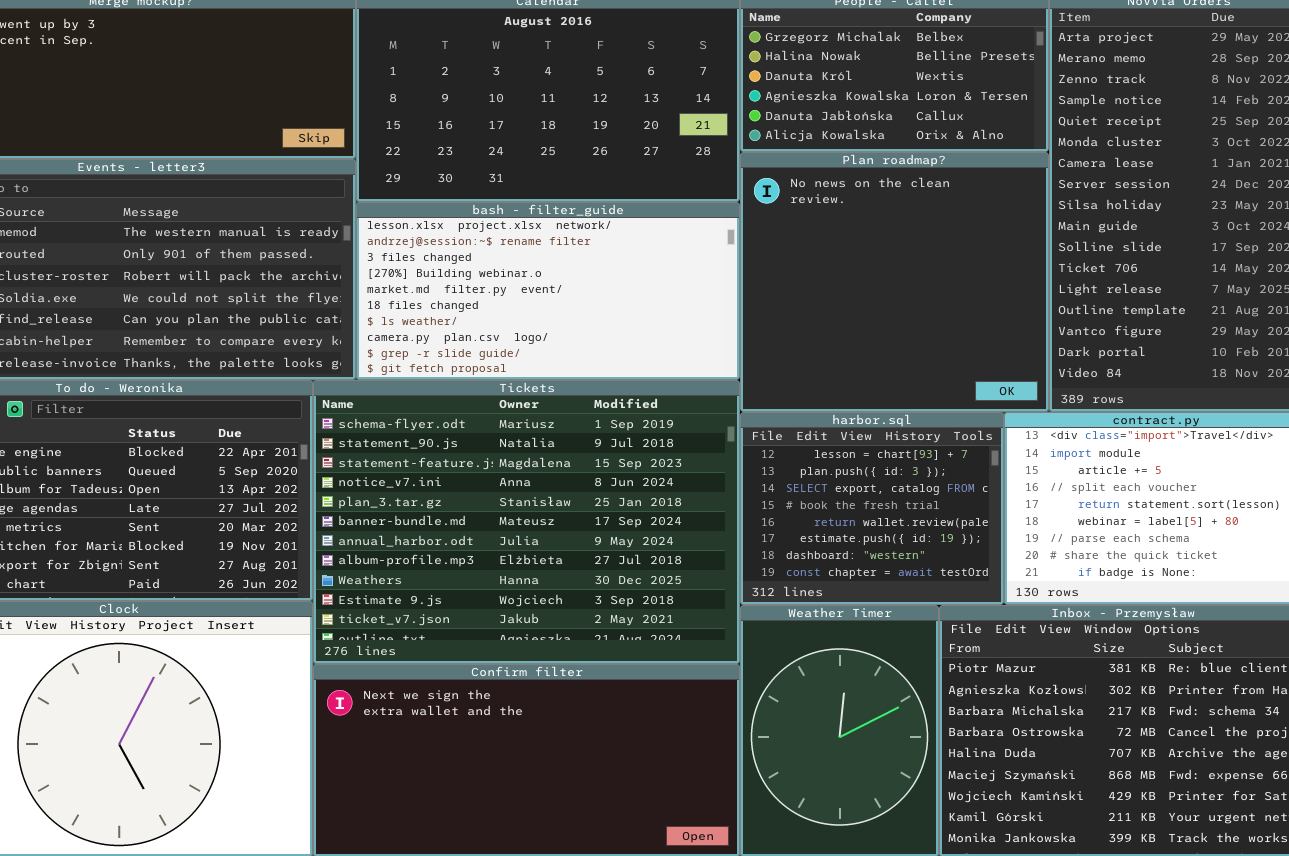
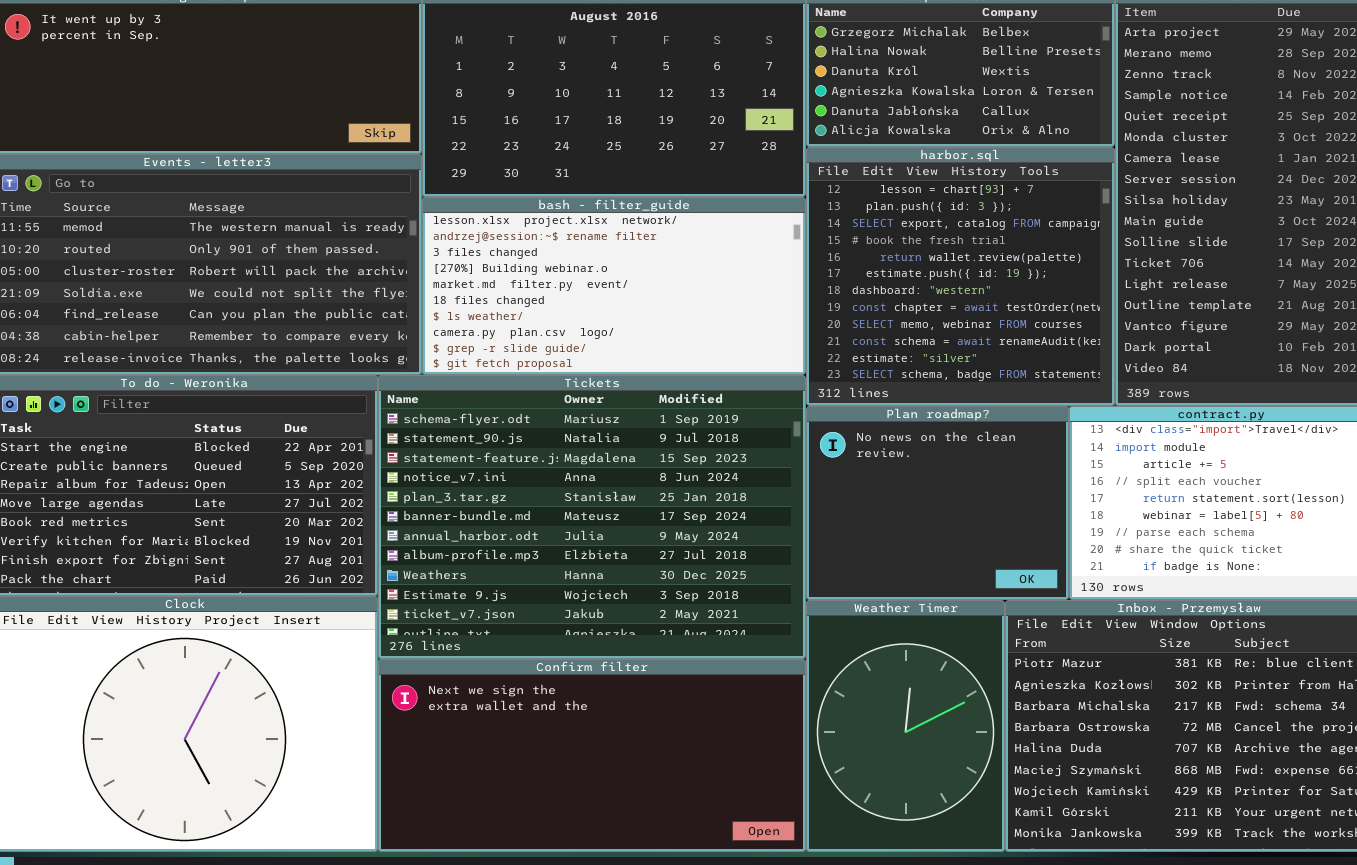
Plan roadmap?: [740,152,1049,412] -> [806,406,1069,600], moved, resized
harbor.sql: [740,412,1004,605] -> [806,147,1115,406], moved, resized

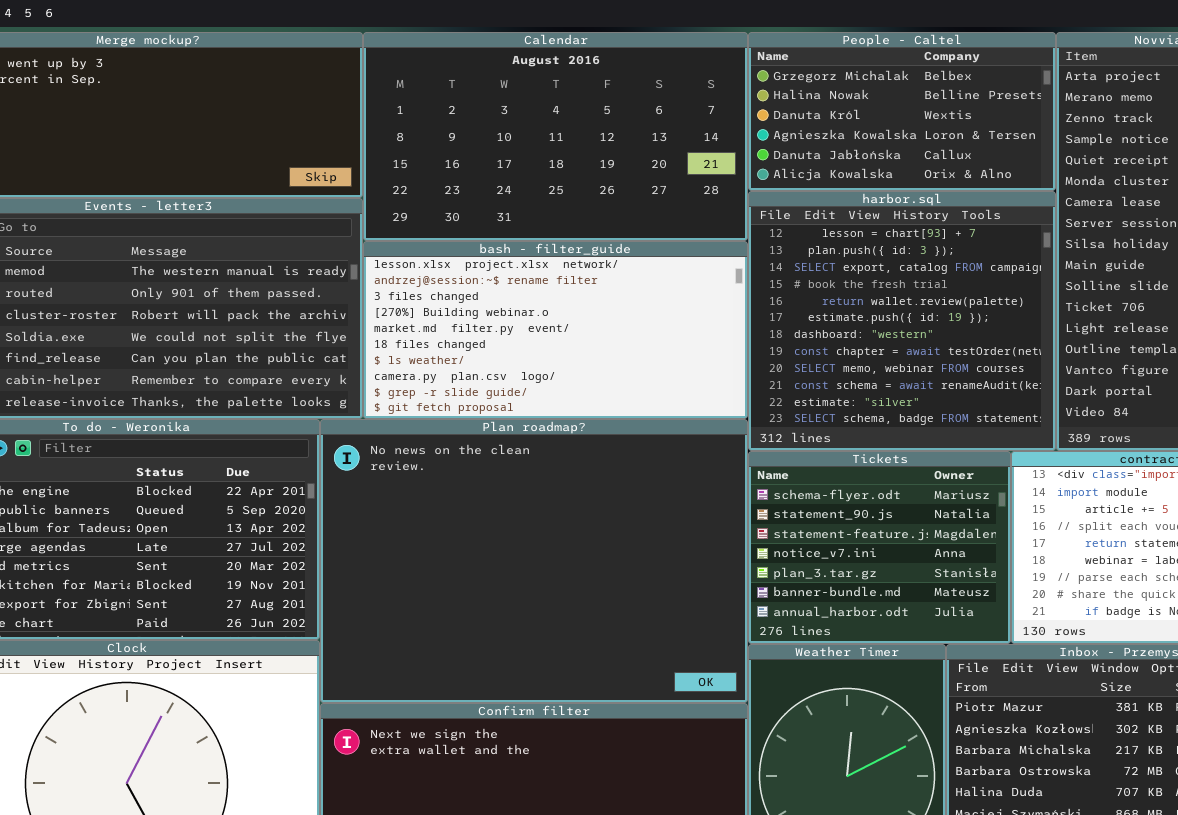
Tickets: [378,375,806,659] -> [748,451,1011,644], moved, resized
Plan roadmap?: [806,406,1069,600] -> [320,419,748,703], moved, resized

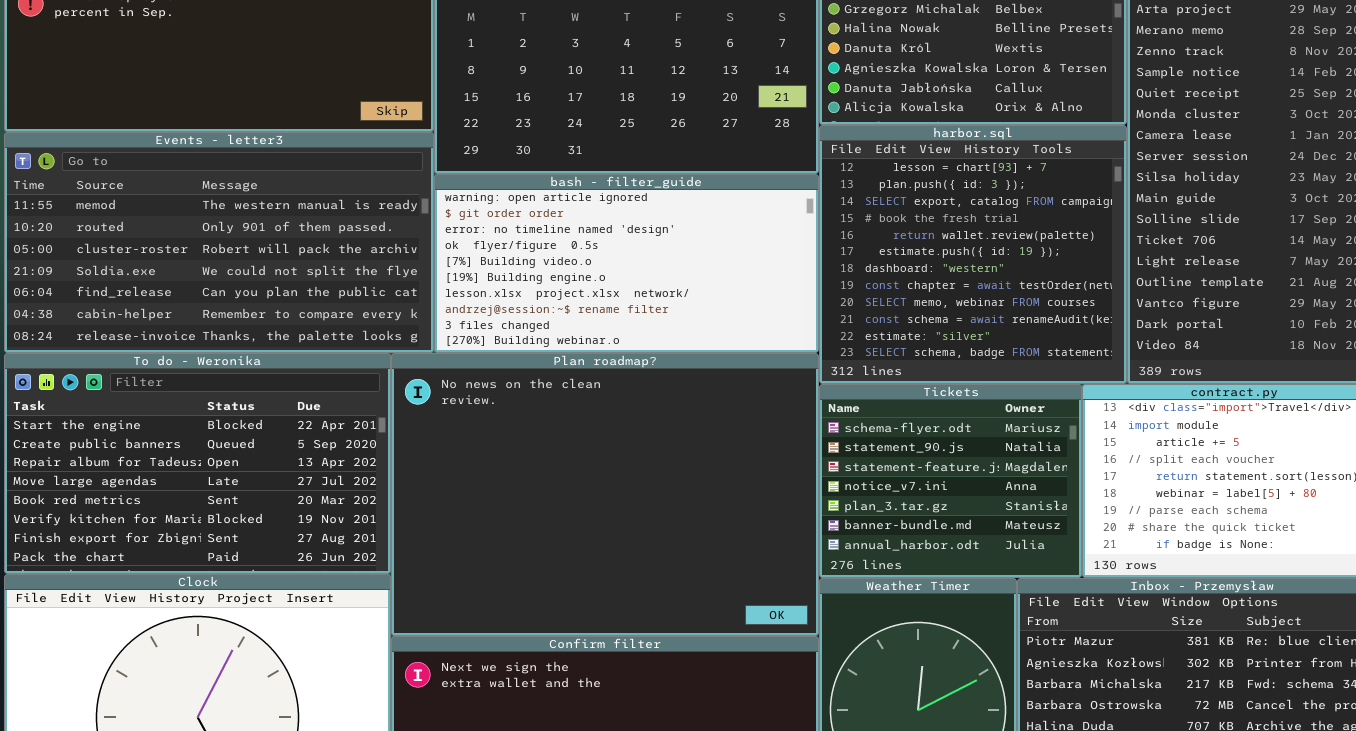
bash - filter_guide: [363,241,748,419] -> [434,174,819,353], scrolled up 6 rows

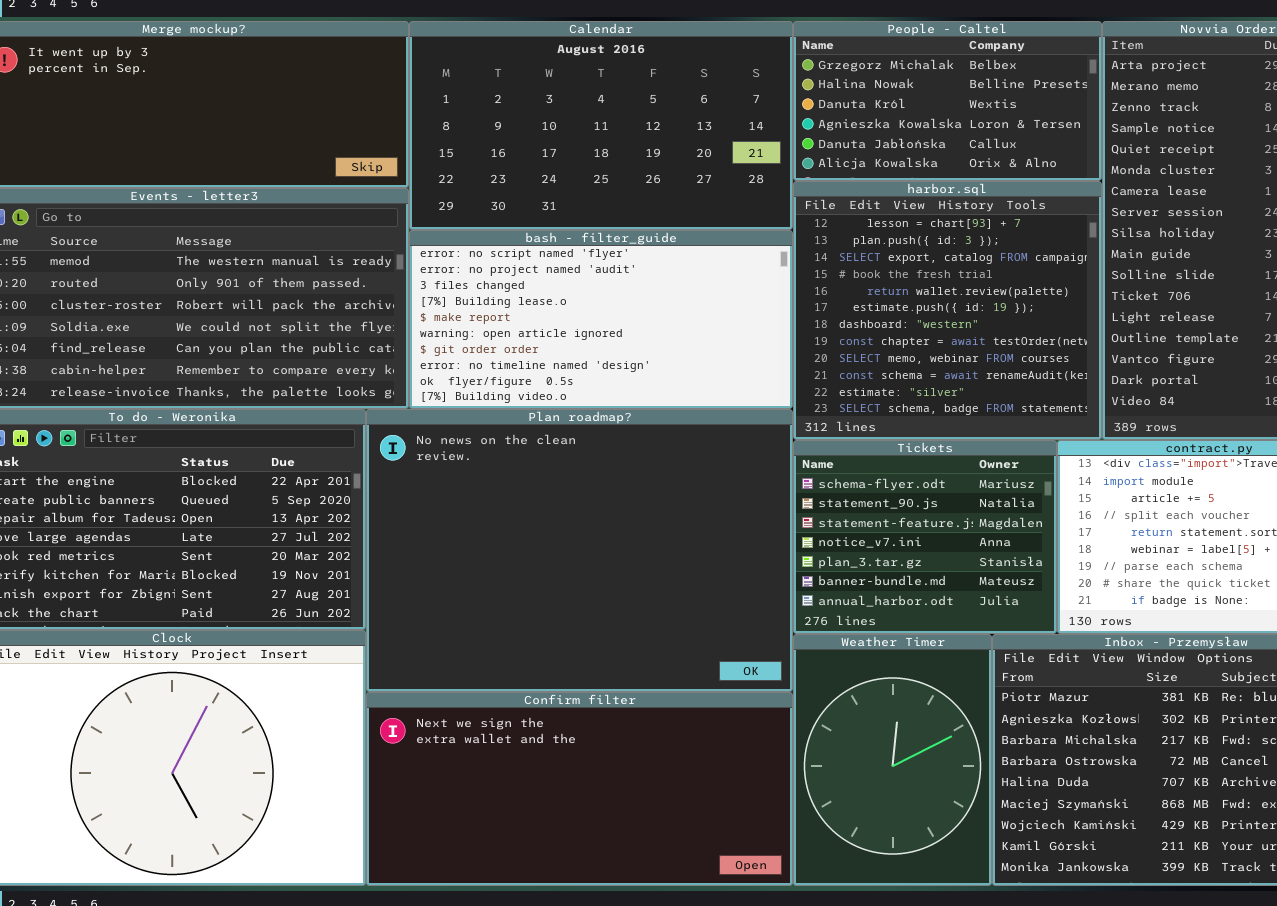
bash - filter_guide: [434,174,819,353] -> [409,230,793,409], scrolled up 5 rows

